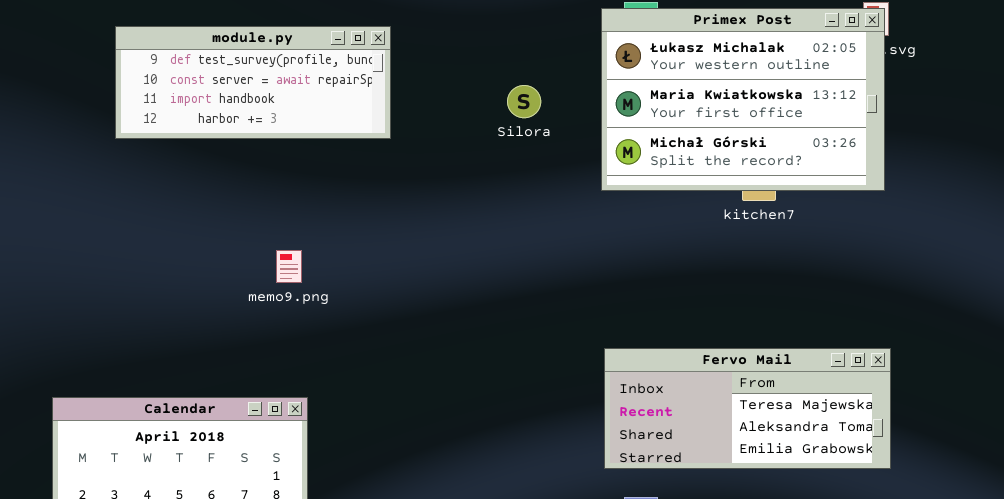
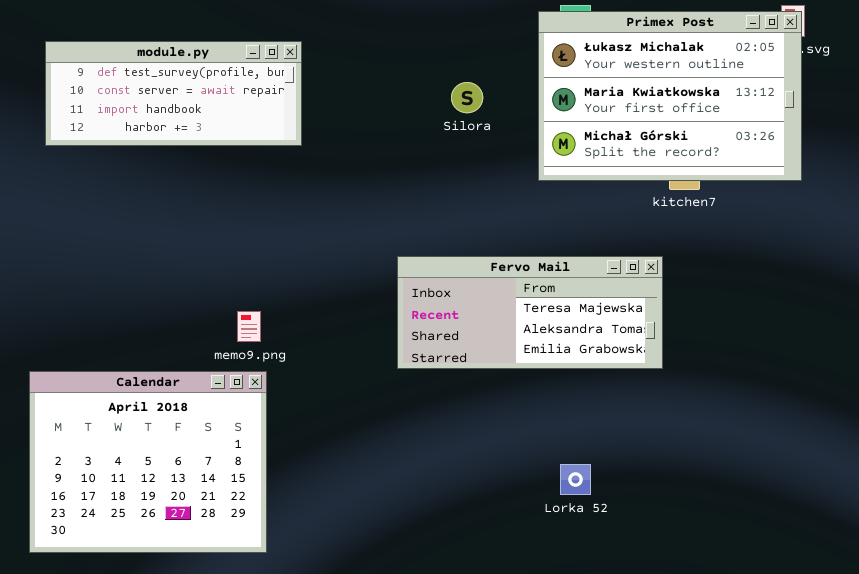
module.py: [115,26,391,139] -> [45,41,302,146], moved
memo9.png: [276,250,302,283] -> [237,311,261,342], moved
Fervo Mail: [604,348,891,469] -> [397,256,663,369], moved

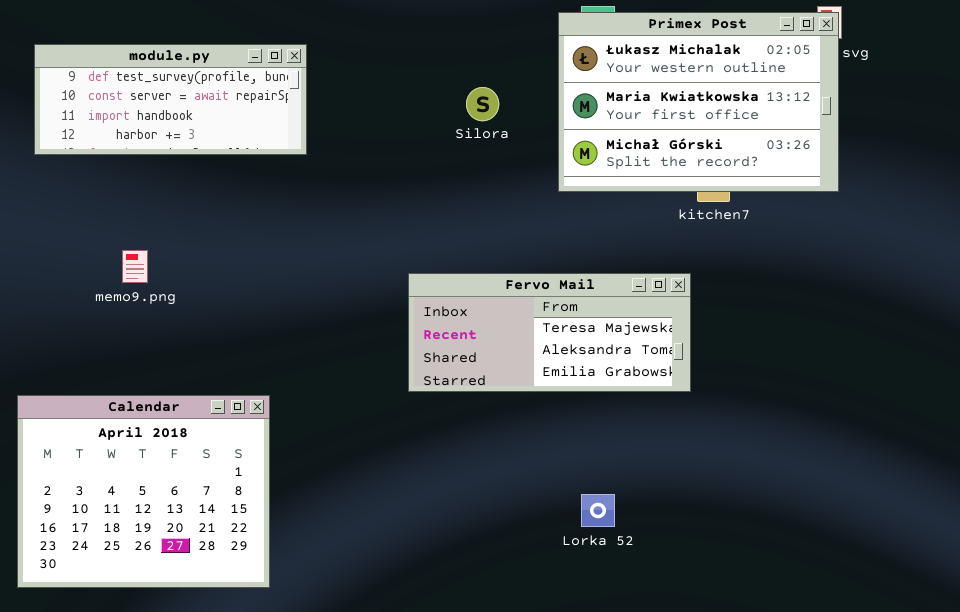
memo9.png: [237,311,261,342] -> [122,250,148,283], moved

